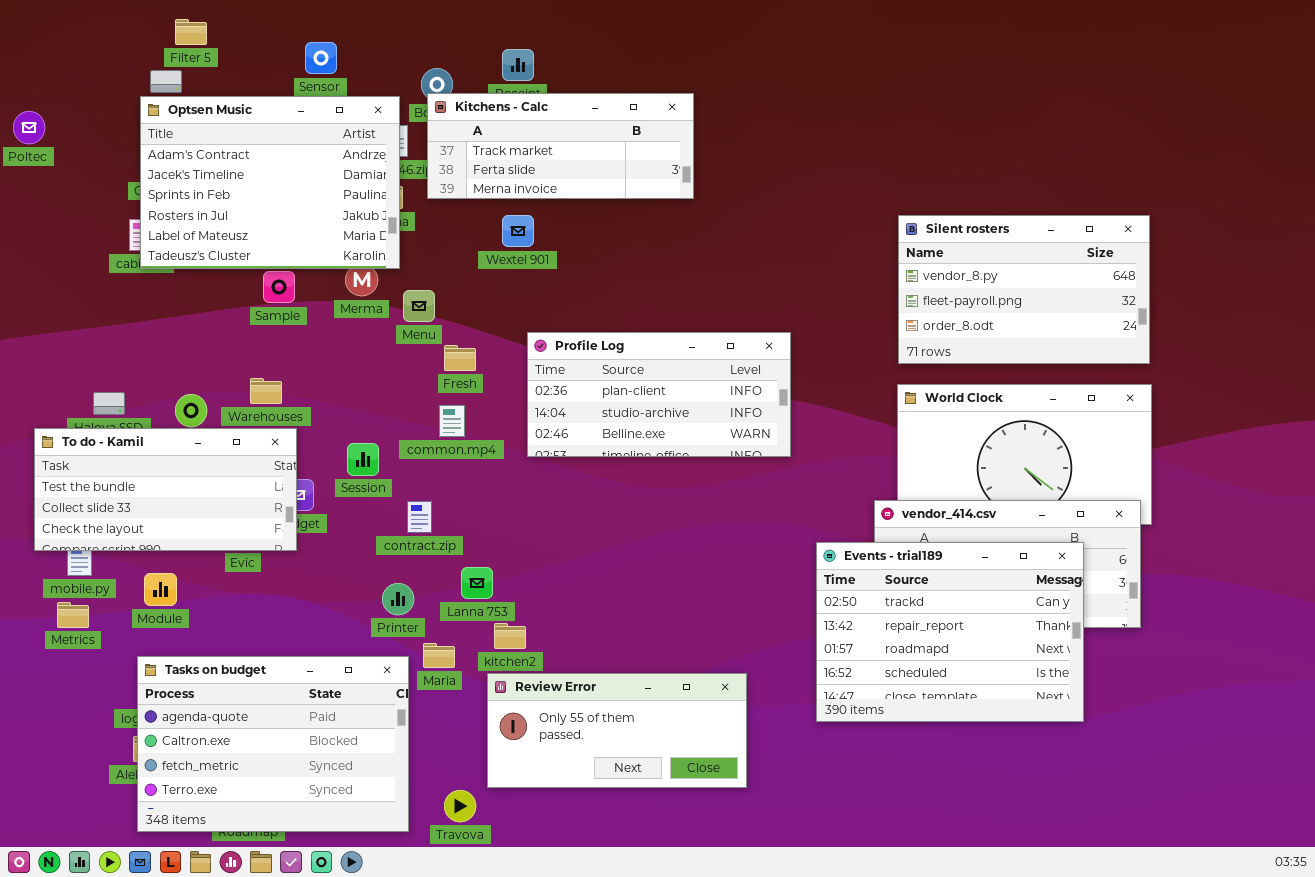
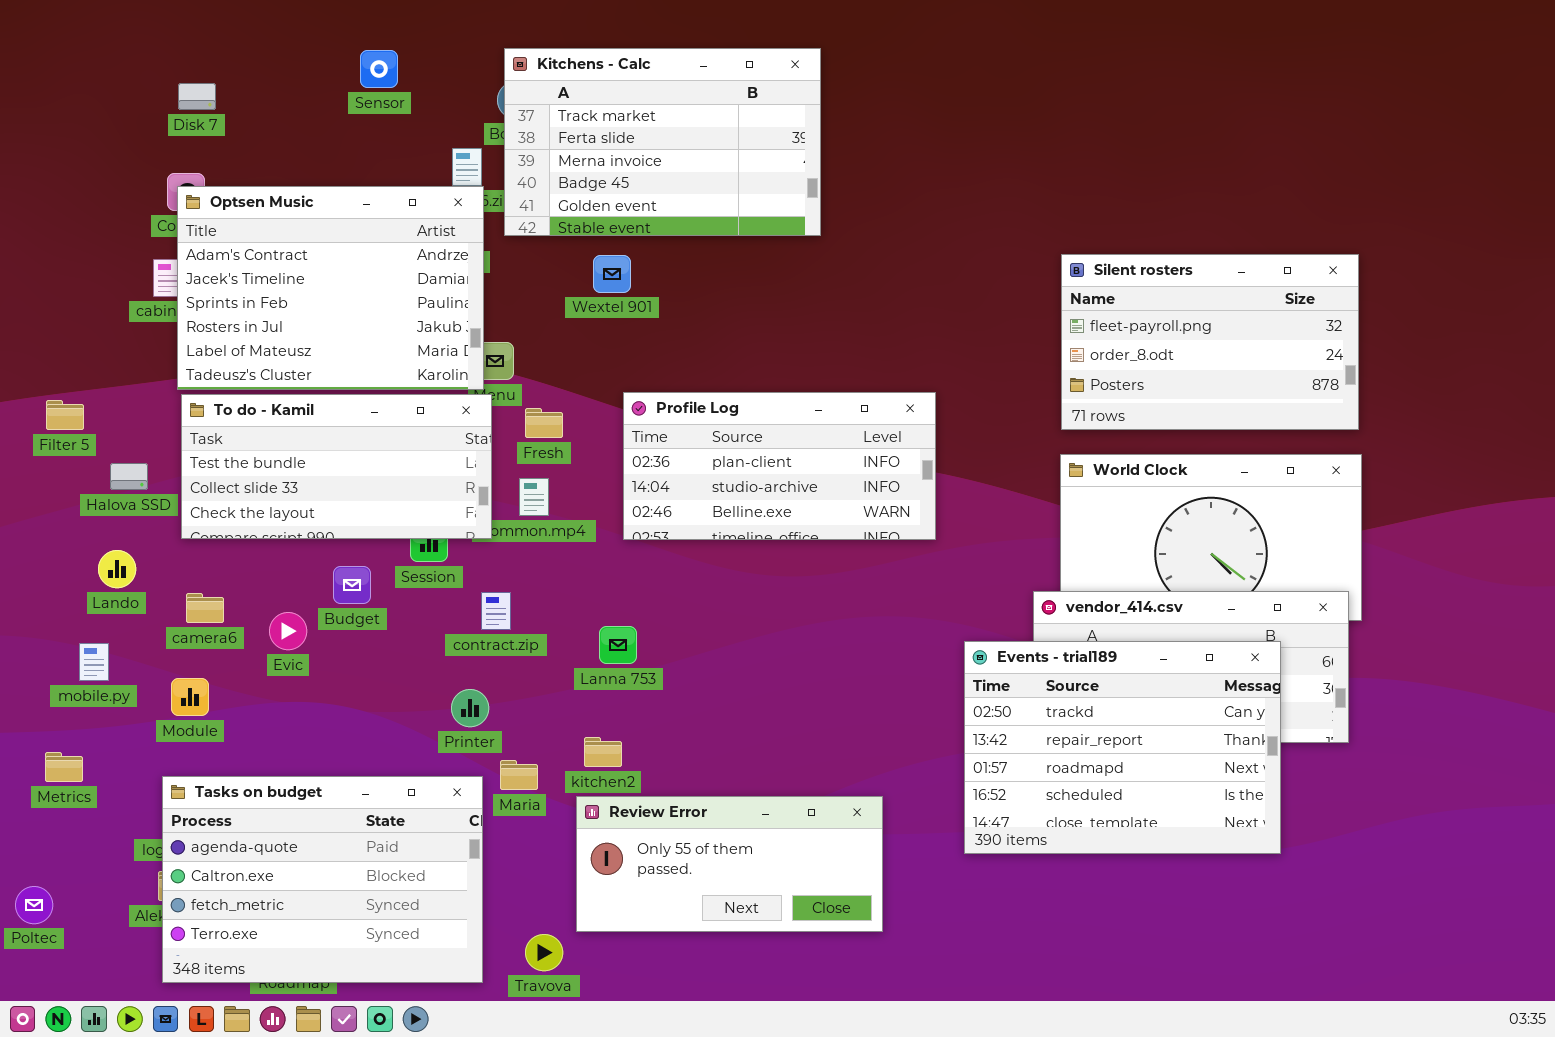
Filter 5: [175,19,207,45] -> [46,400,84,430], moved
Kitchens - Calc: [427,93,694,199] -> [504,48,821,236], resized
Optsen Music: [140,96,400,269] -> [177,186,484,390], moved
Poltec: [13,111,45,144] -> [15,886,53,924], moved
Silent rosters: [898,215,1150,364] -> [1061,254,1359,430], scrolled down 1 row
To do - Kamil: [34,428,297,551] -> [181,394,492,539], moved
Lanna 753: [461,567,493,599] -> [599,626,637,664], moved
Metrics: [57,602,89,628] -> [45,752,83,782], moved

